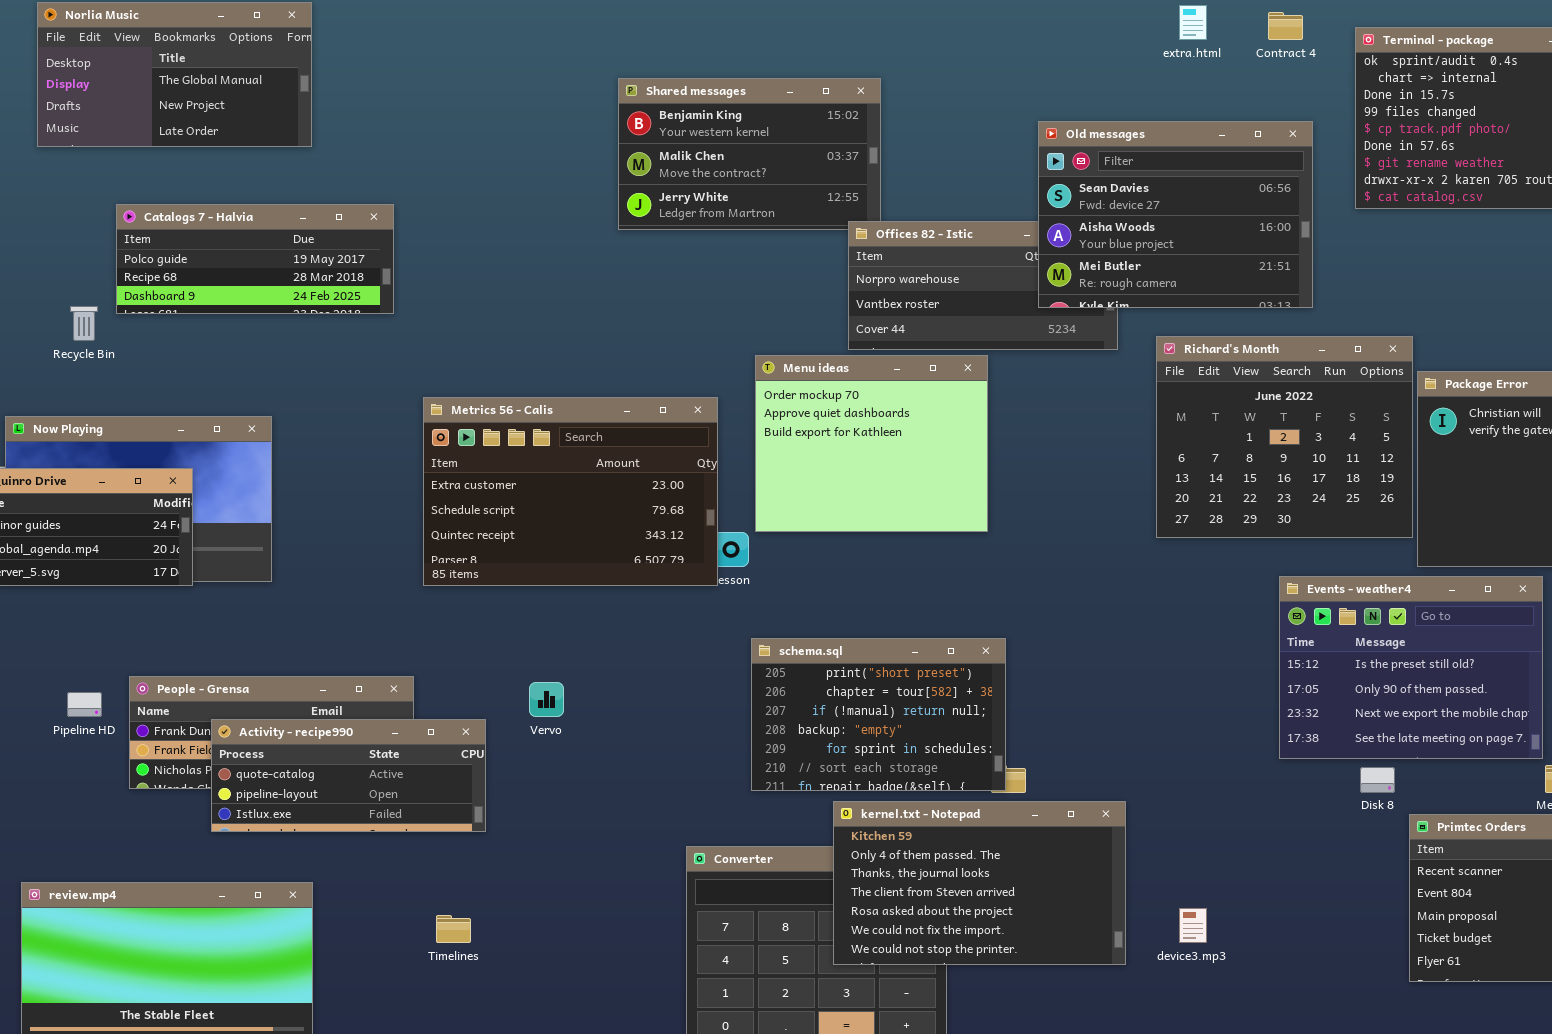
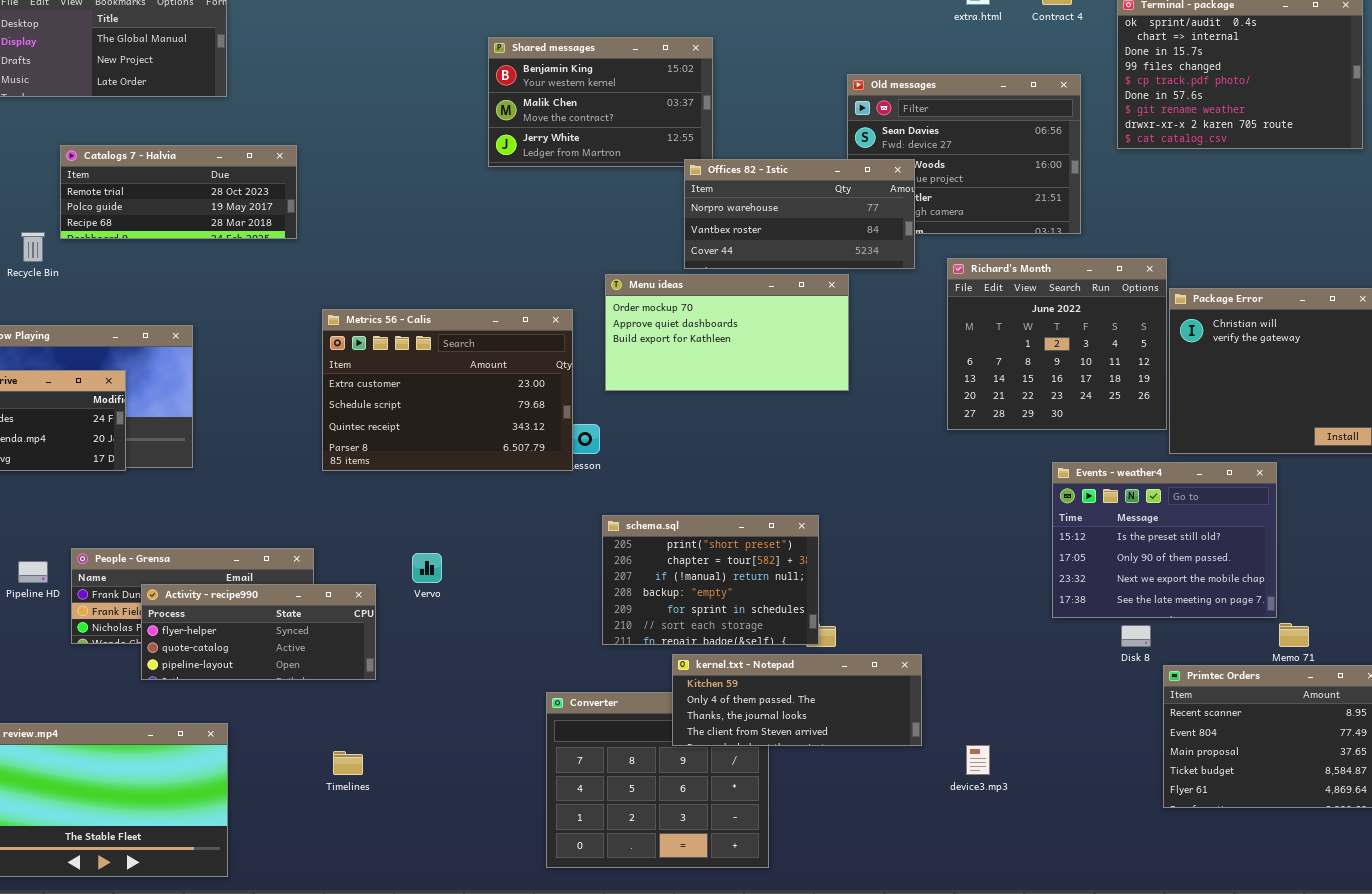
Catalogs 7 - Halvia: [116,204,394,314] -> [60,145,297,239], scrolled up 1 row
Offices 82 - Istic: [848,221,1118,350] -> [684,159,915,269], raised
Menu ideas: [755,355,988,532] -> [605,274,849,391], resized
Activity - recipe990: [211,719,486,832] -> [141,584,376,680], scrolled up 1 row
kernel.txt - Notepad: [833,801,1126,965] -> [672,654,922,746], resized

